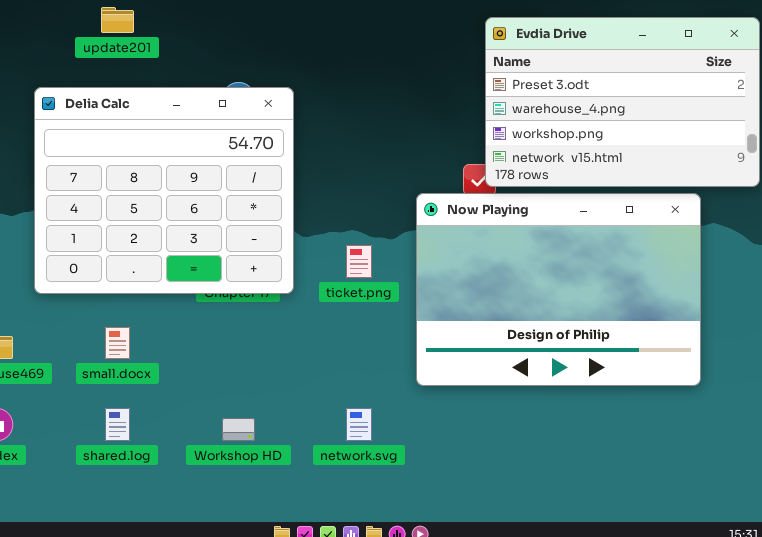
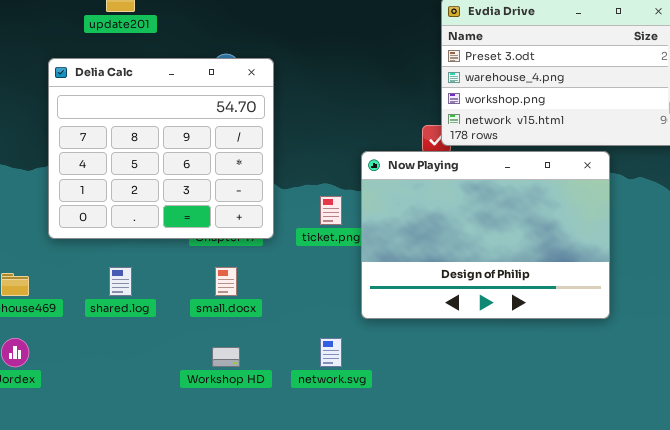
Now Playing: [416,193,701,386] -> [361,151,610,319], moved
small.docx: [105,327,130,359] -> [215,267,237,296], moved
shared.log: [105,408,130,441] -> [109,267,132,296], moved

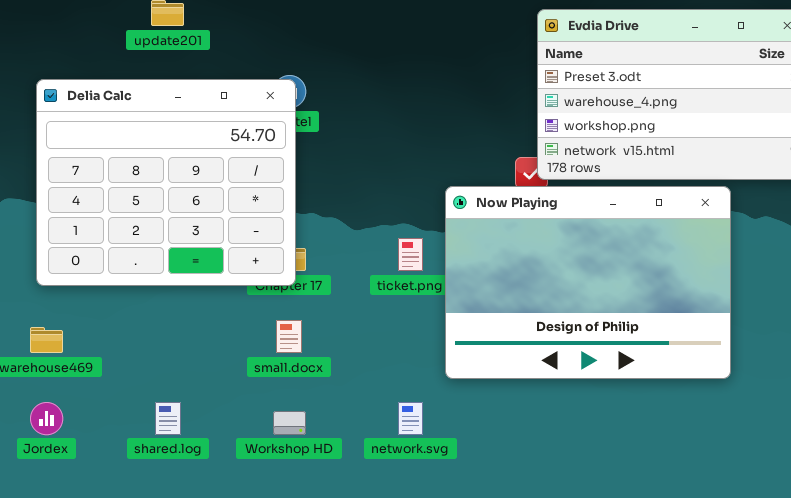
Delia Calc: [48,58,274,239] -> [36,79,296,286], moved
shared.log: [109,267,132,296] -> [155,402,181,435], moved

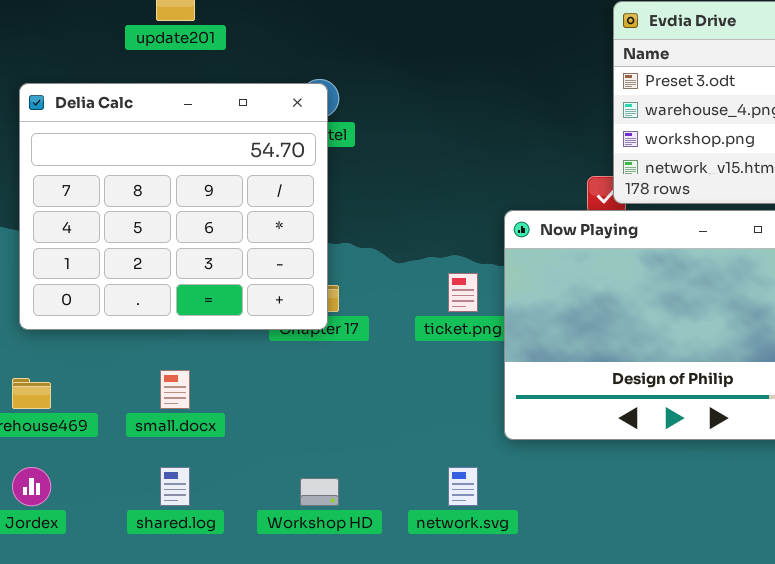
small.docx: [276,320,302,353] -> [160,370,190,409], moved

